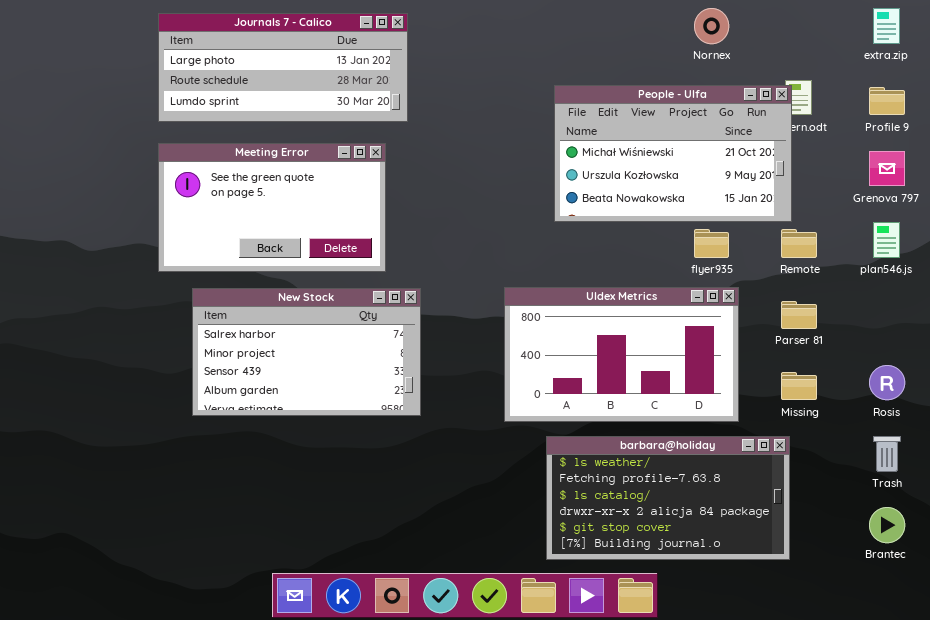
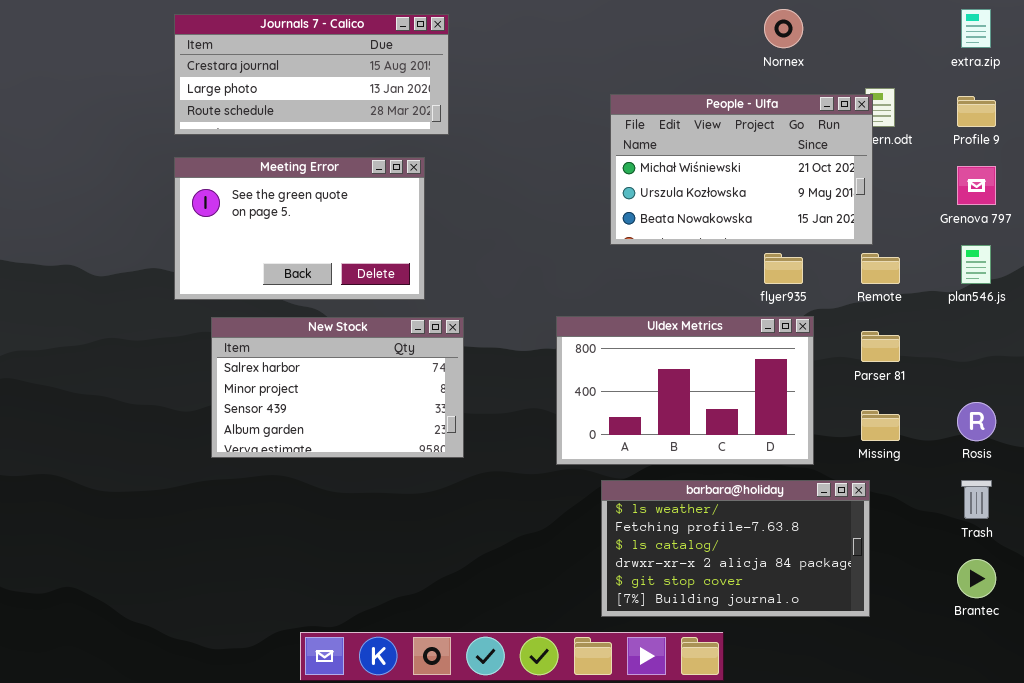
Journals 7 - Calico: [158,13,408,122] -> [174,14,449,135], scrolled up 1 row

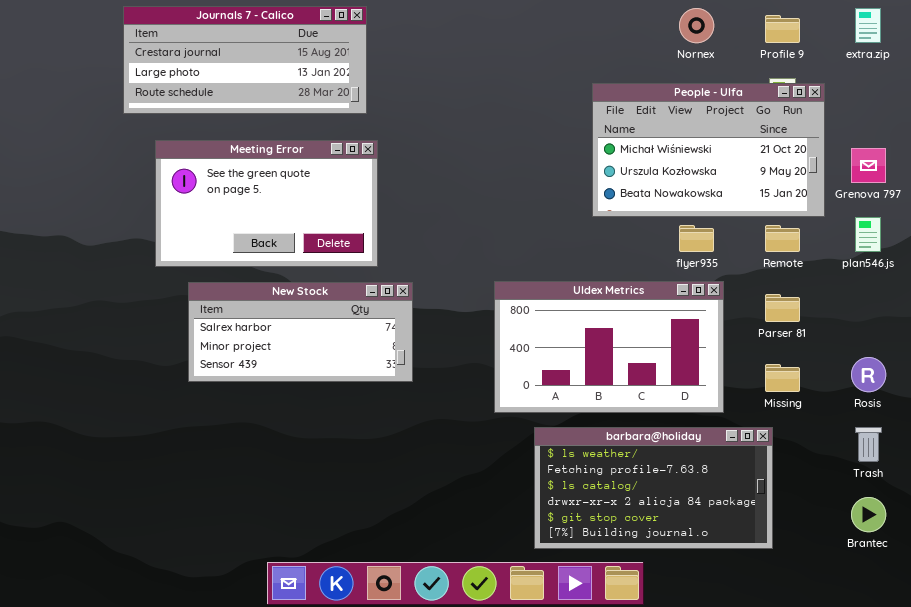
Journals 7 - Calico: [174,14,449,135] -> [123,6,367,114], moved
People - Ulfa: [610,94,873,245] -> [592,83,825,217], moved
Profile 9: [957,96,996,127] -> [765,15,800,43], moved
New Stock: [211,317,464,458] -> [188,282,413,382], resized

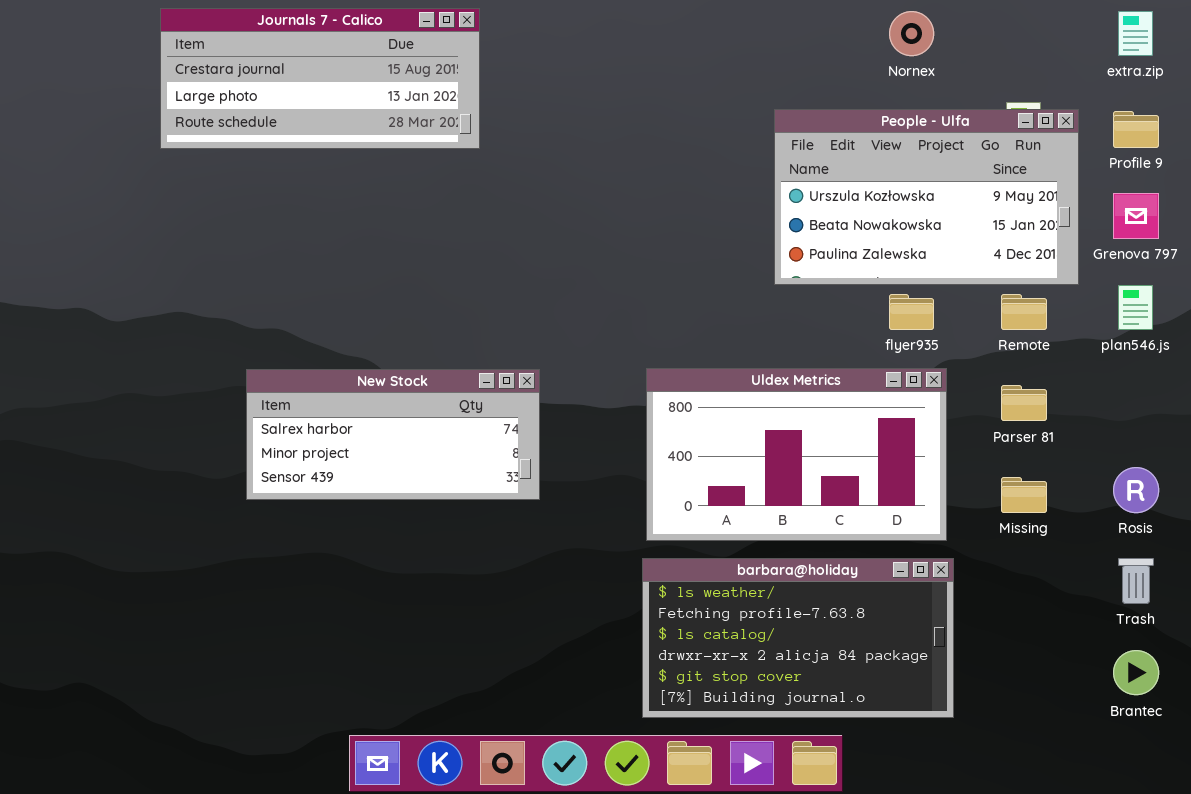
Profile 9: [765,15,800,43] -> [1113,111,1159,148], moved
People - Ulfa: [592,83,825,217] -> [774,109,1079,285], scrolled down 1 row
Meeting Error: [155,140,378,267] -> none, closed
barbara@holiday: [534,427,773,549] -> [642,558,954,718], moved

